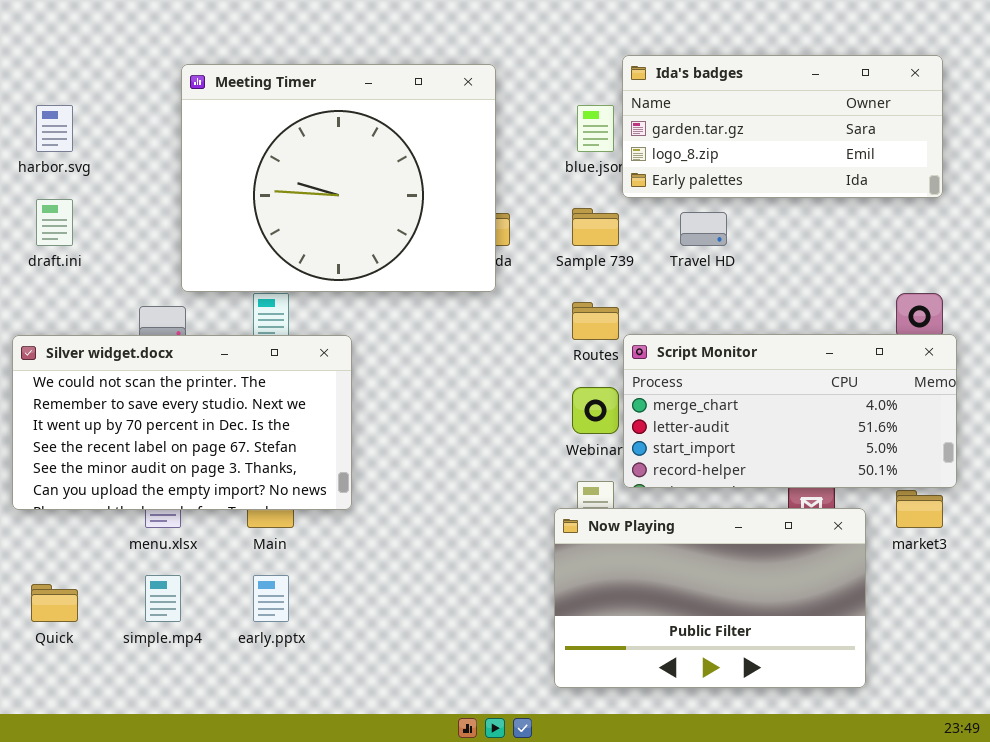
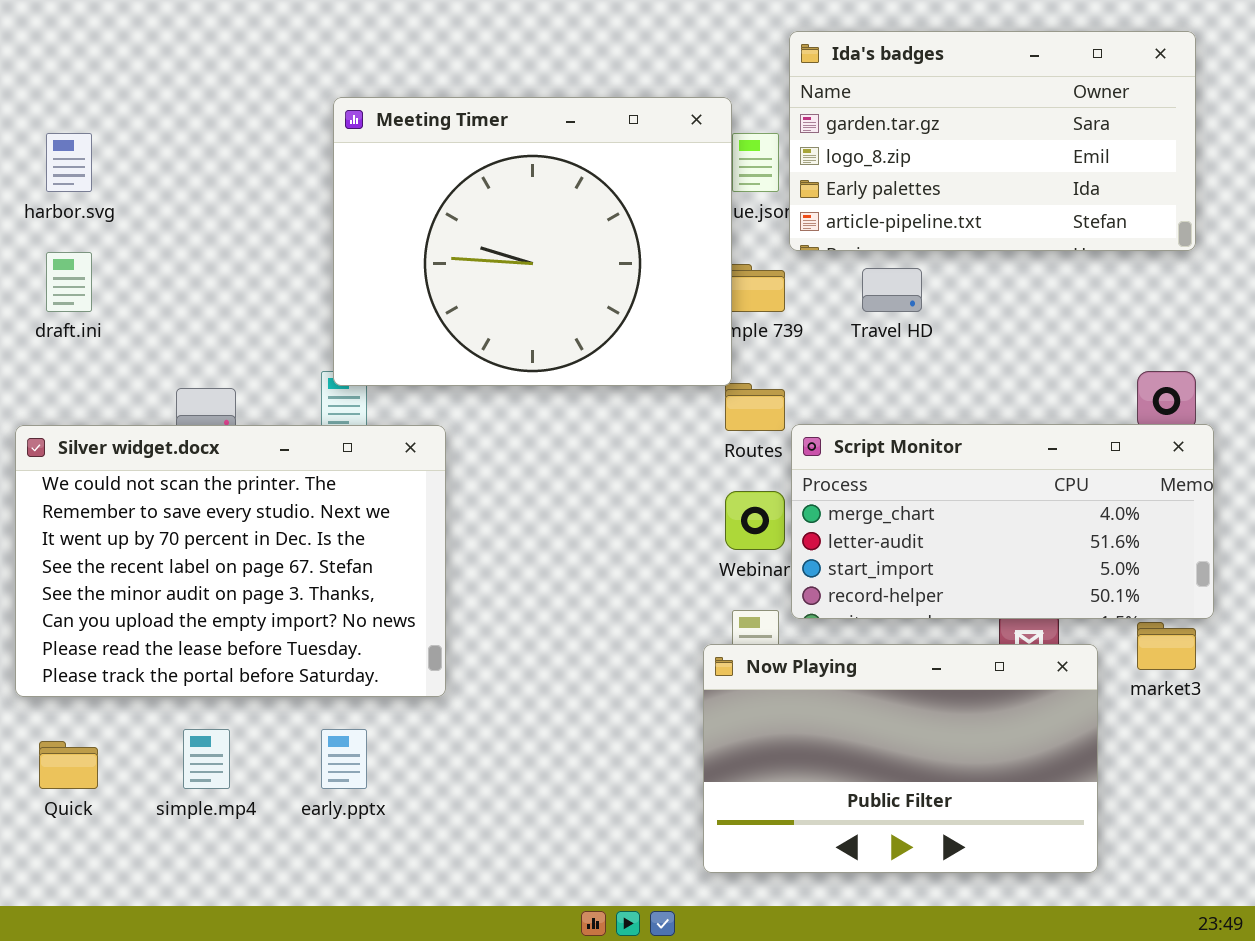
Ida's badges: [622,55,943,198] -> [789,31,1196,251], resized
Meeting Timer: [181,64,496,292] -> [333,97,732,386], moved
Silver widget.docx: [12,335,352,510] -> [15,425,446,697], resized

